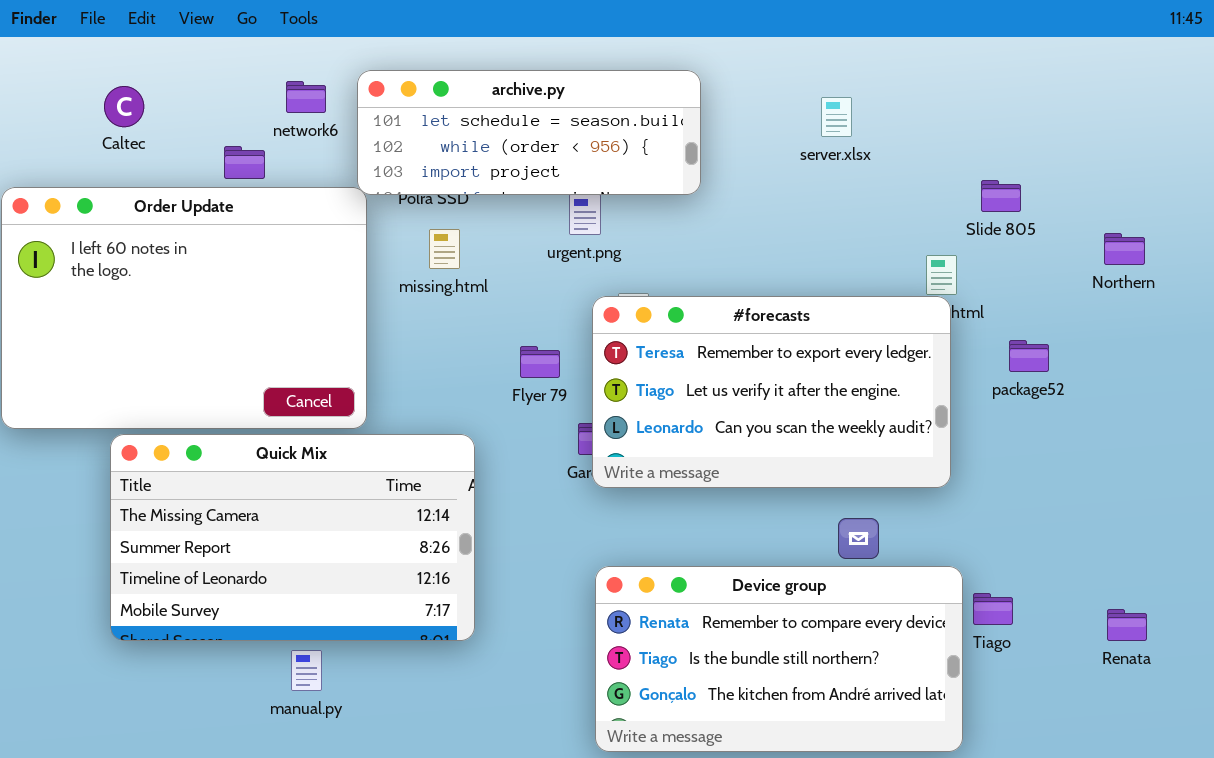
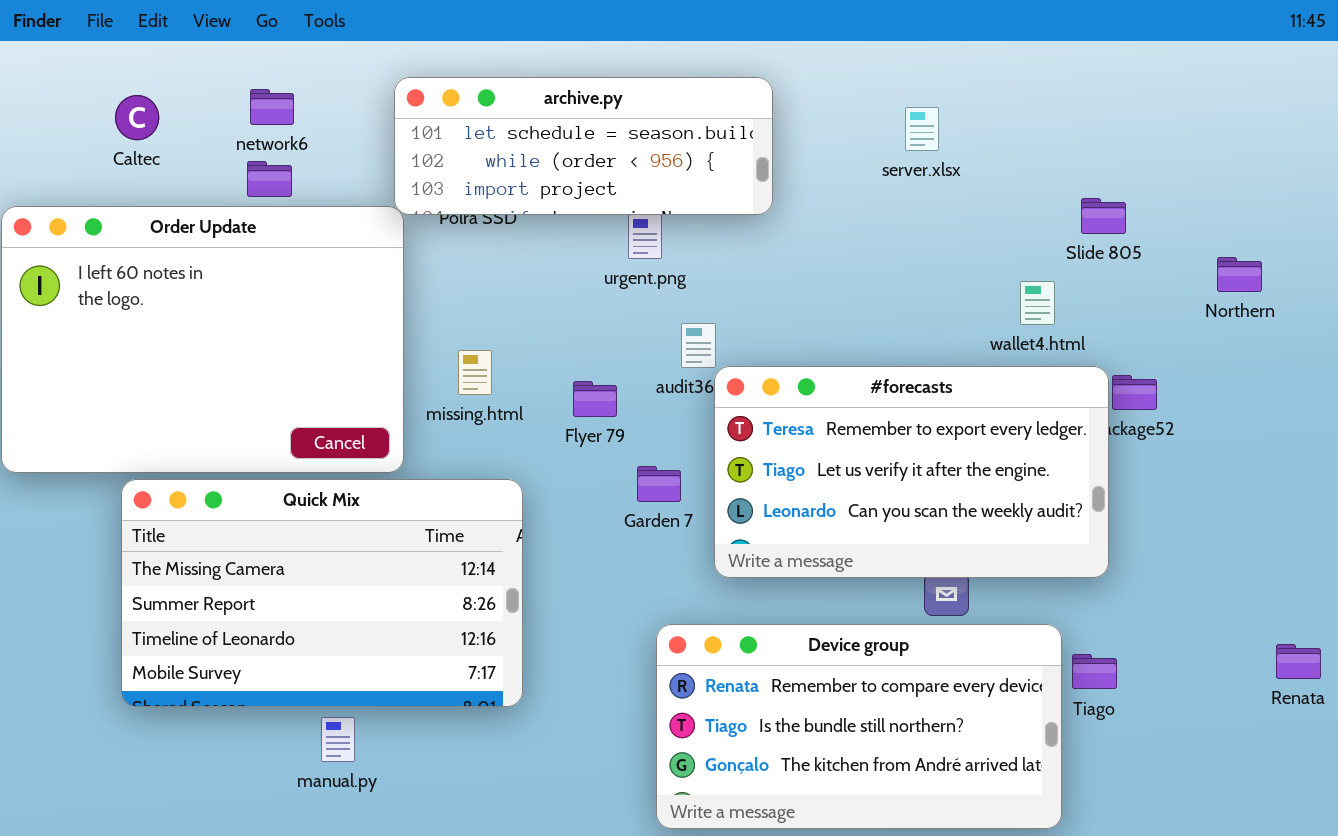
network6: [286,81,326,113] -> [250,89,294,125], moved
missing.html: [429,229,460,269] -> [458,350,492,395], moved
#forecasts: [592,296,951,488] -> [714,366,1109,578], moved
Renata: [1107,609,1147,641] -> [1276,644,1321,679], moved

